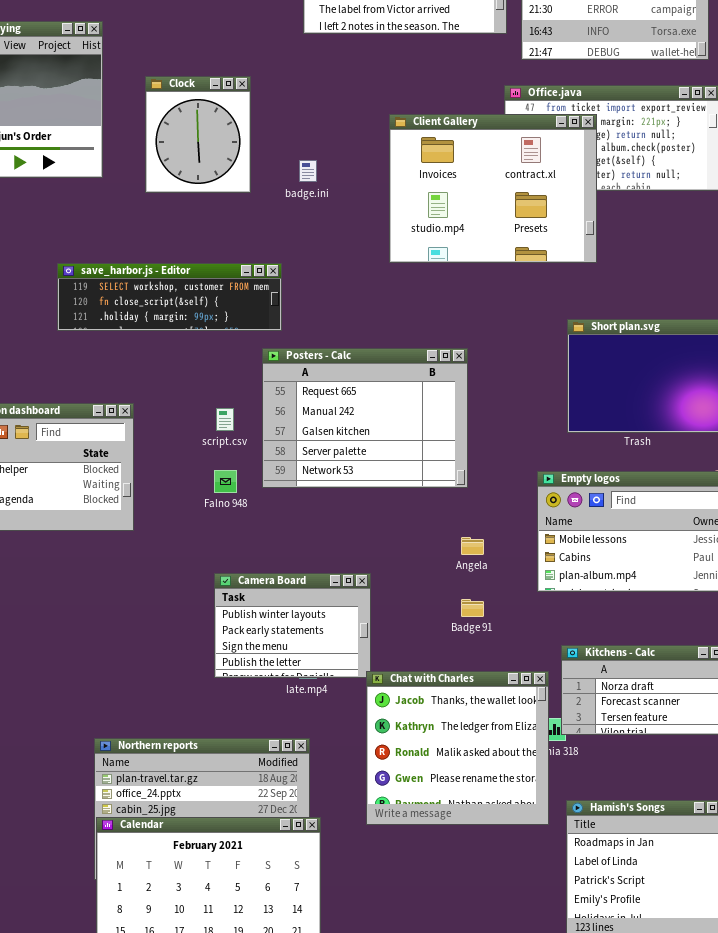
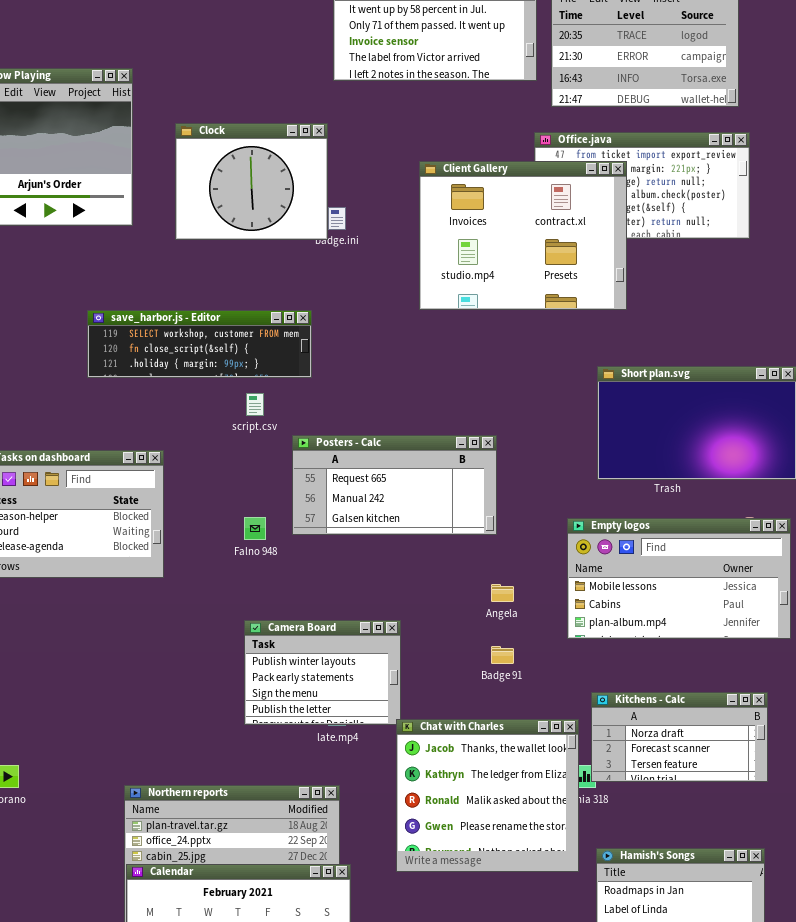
Clock: [145,76,251,193] -> [175,123,328,240], resized
Posters - Calc: [262,348,468,488] -> [292,435,497,535], resized
script.csv: [216,408,234,431] -> [246,393,264,416], moved

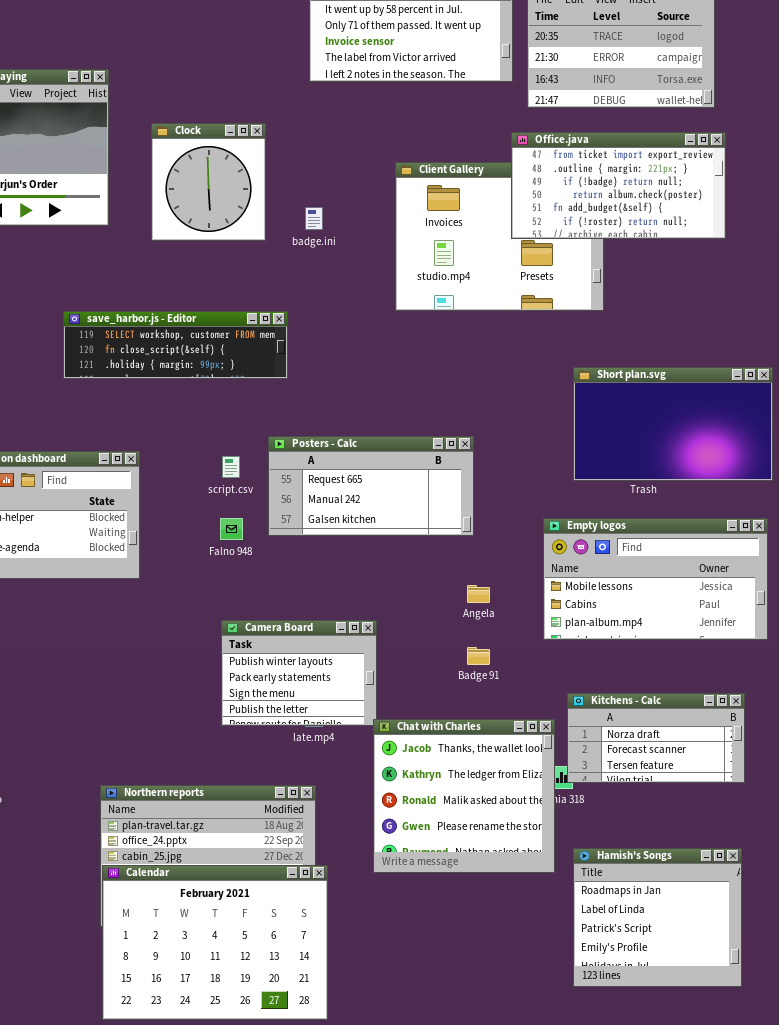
Clock: [175,123,328,240] -> [151,123,266,241], resized
Office.java: [534,132,750,239] -> [511,132,726,239], raised
script.csv: [246,393,264,416] -> [222,456,240,478], moved

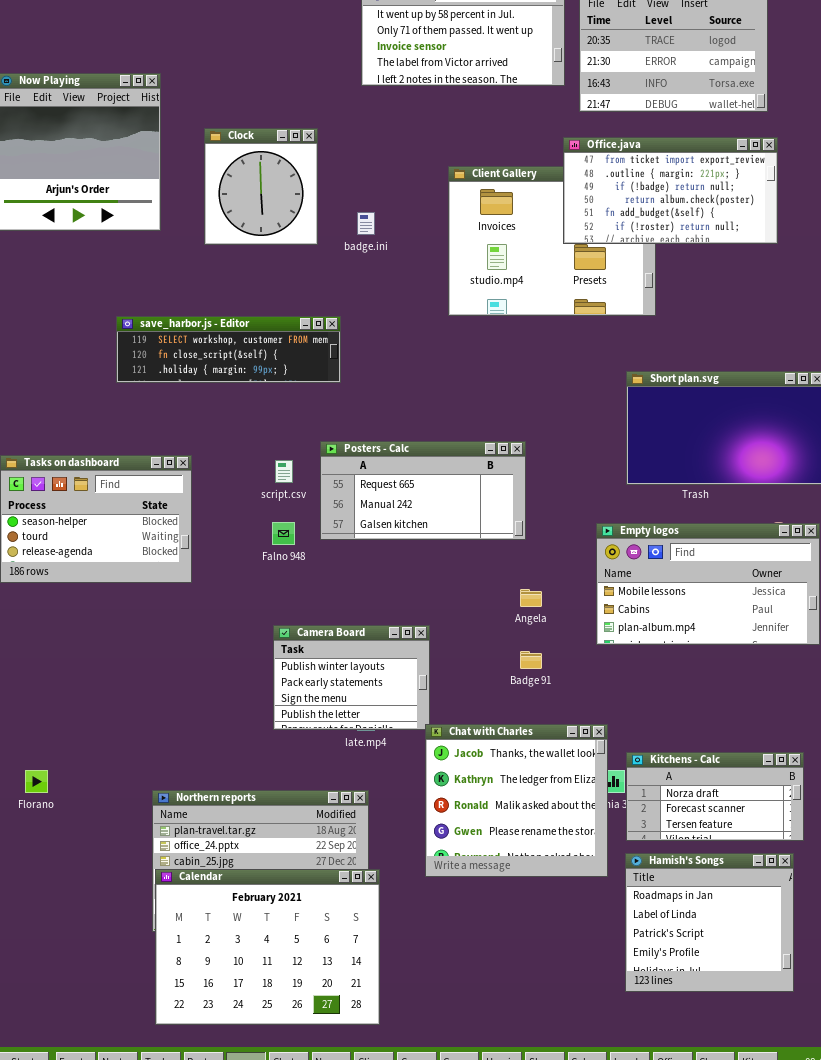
Kitchens - Calc: [567,693,745,783] -> [626,752,804,841], moved

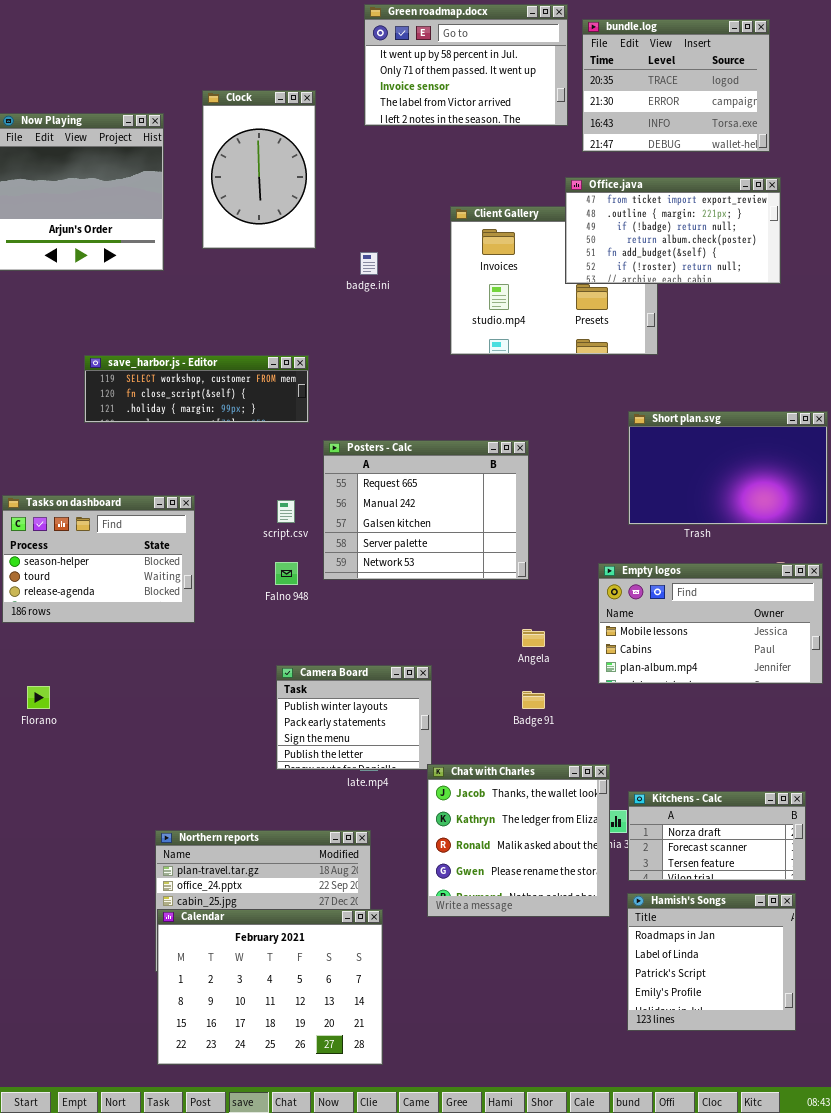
Clock: [204,128,318,245] -> [202,90,316,249], moved, resized
save_harbor.js - Editor: [116,316,341,383] -> [84,355,309,423], moved
Posters - Calc: [320,441,526,540] -> [323,440,529,580], resized
Florano: [25,770,48,793] -> [27,686,50,709], moved

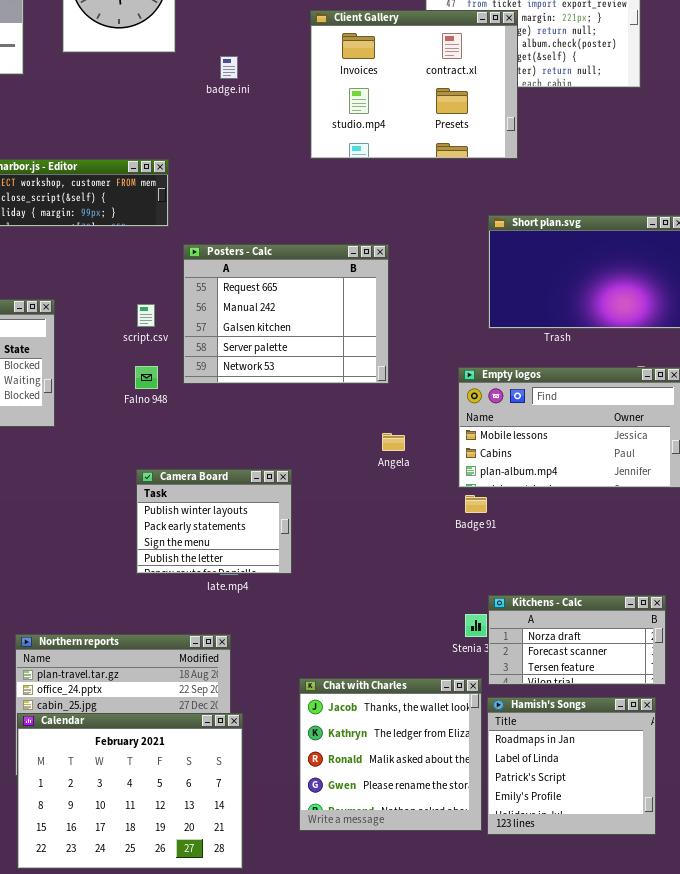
Client Gallery: [450,206,658,355] -> [310,10,518,159], raised
Badge 91: [522,691,545,709] -> [465,495,487,513], moved
Chat with Charles: [427,764,610,917] -> [299,678,482,831], moved

